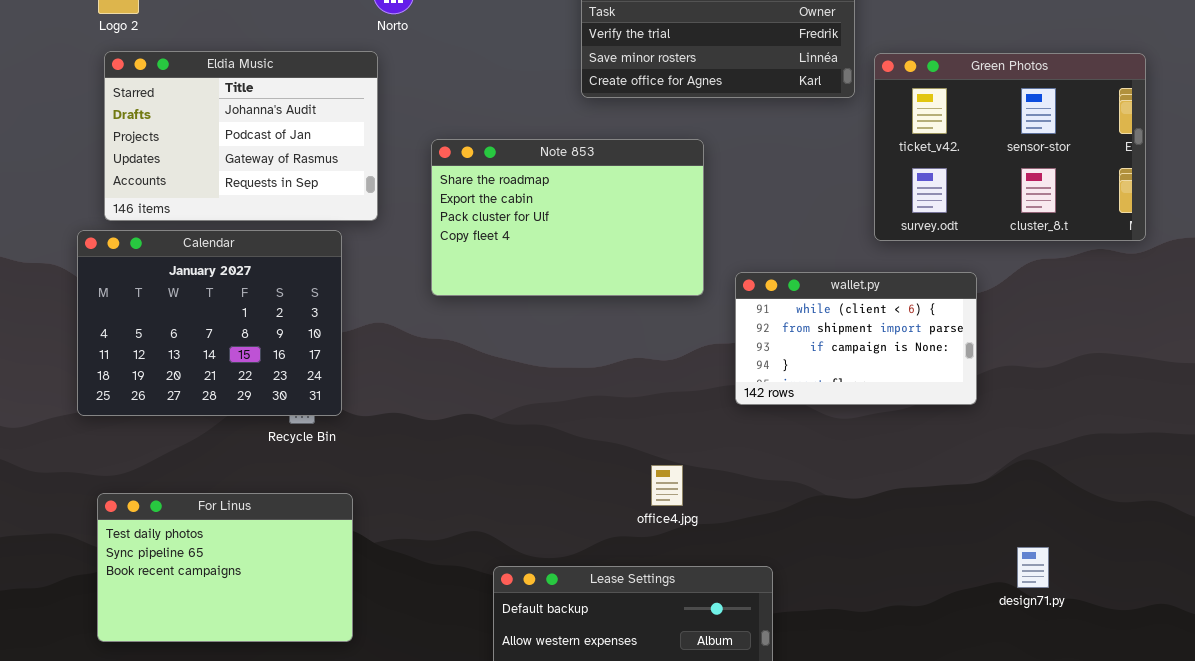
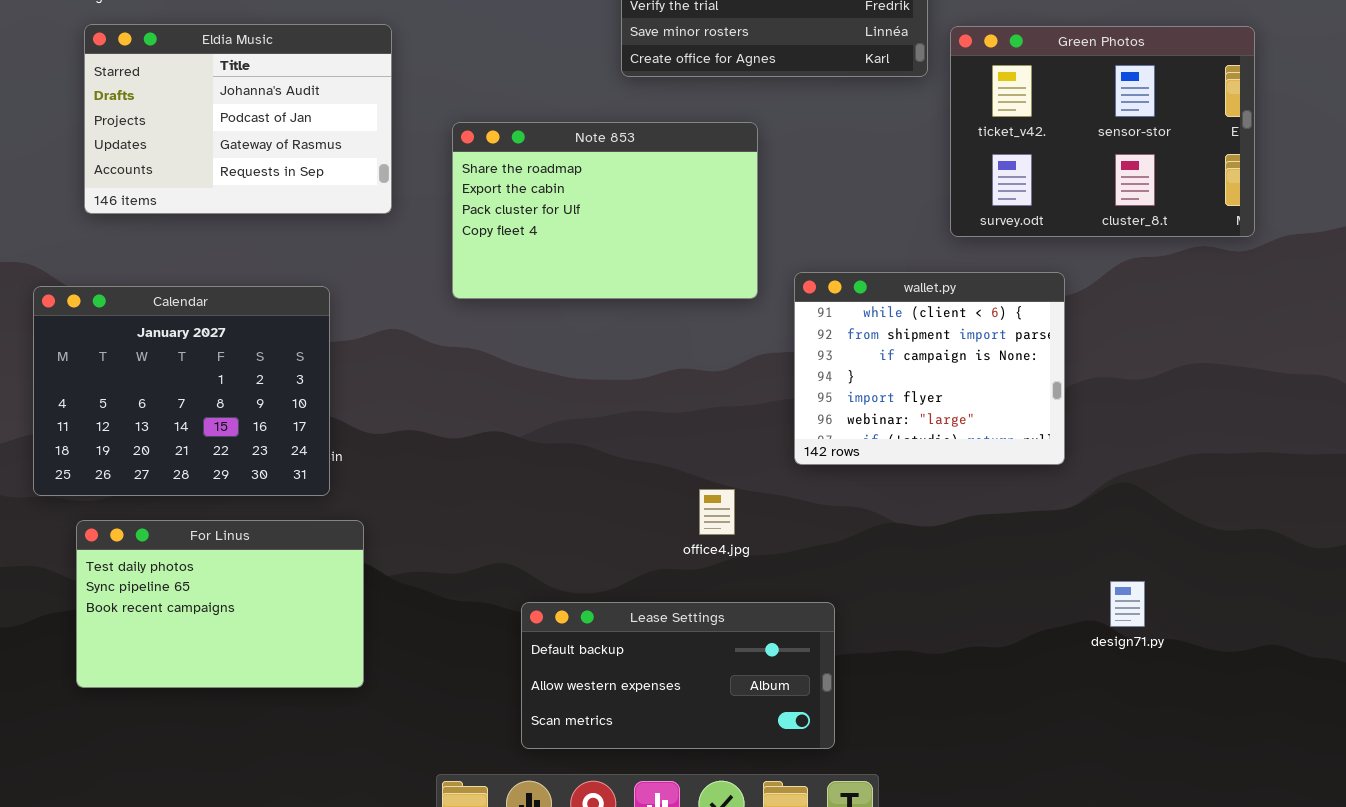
Calendar: [77,230,342,416] -> [33,286,330,496], moved
wallet.py: [735,272,977,405] -> [794,272,1065,465], resized

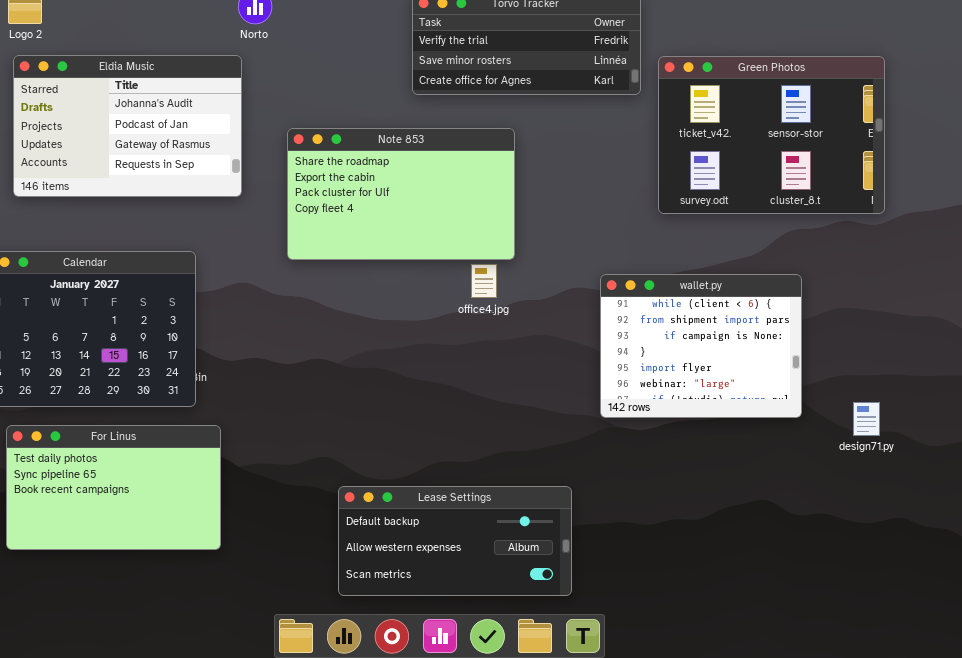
wallet.py: [794,272,1065,465] -> [600,274,802,418], moved
office4.jpg: [699,489,735,535] -> [471,264,497,298], moved
design71.py: [1110,581,1145,627] -> [853,402,880,436], moved

